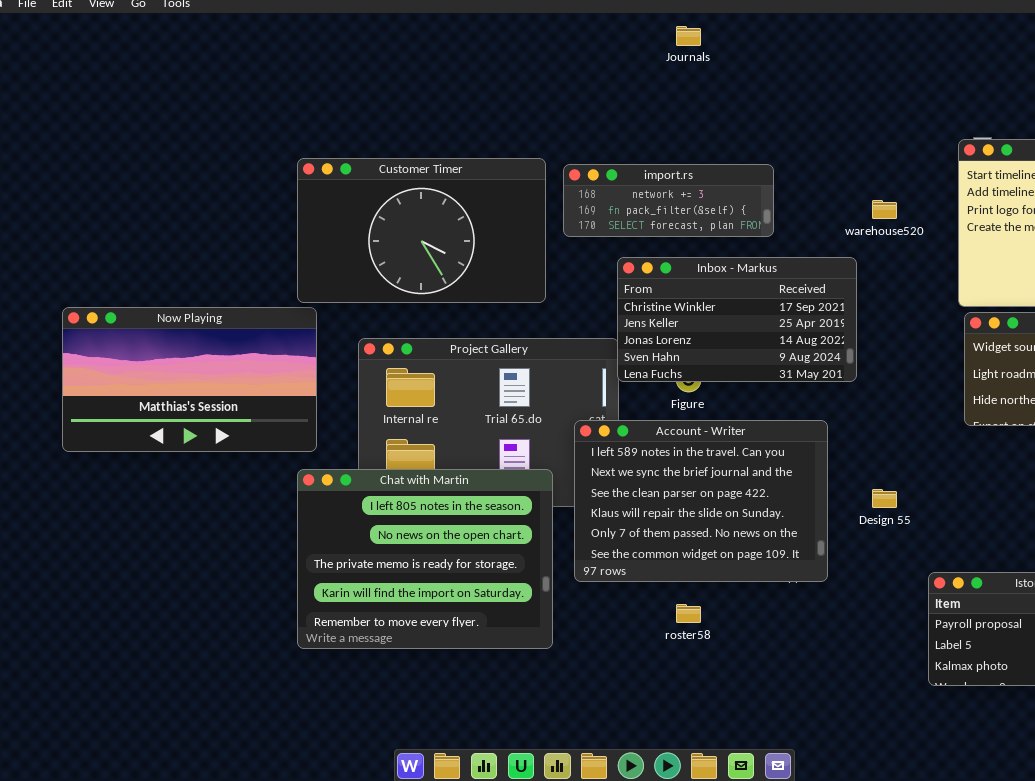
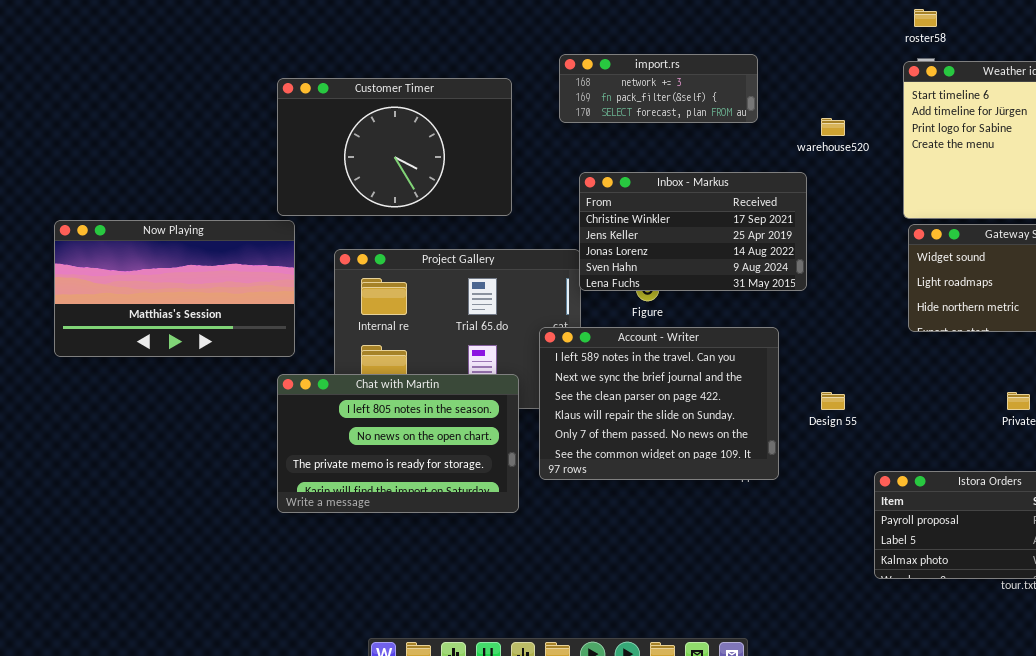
import.rs: [563,164,774,237] -> [559,54,758,123], moved
Chat with Martin: [297,469,553,649] -> [277,374,519,513], resized
roster58: [676,604,701,623] -> [914,9,937,27], moved

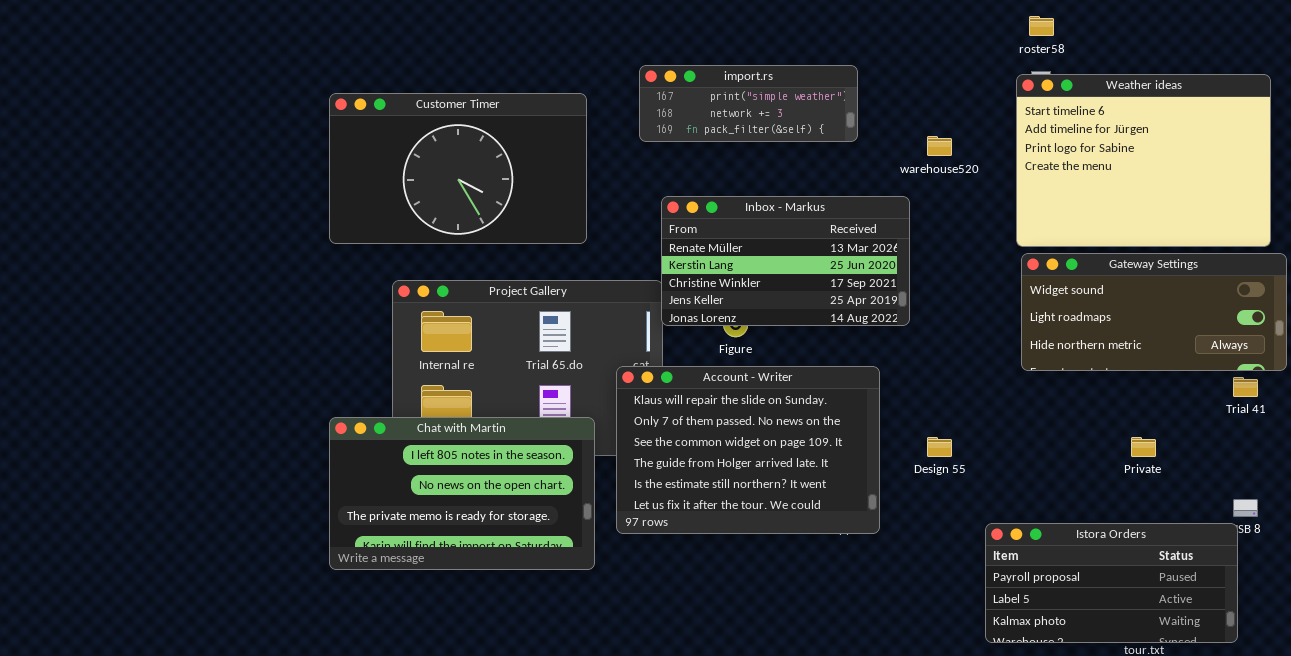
import.rs: [559,54,758,123] -> [639,65,858,142], scrolled up 1 row
Inbox - Markus: [579,172,807,291] -> [661,196,910,326], scrolled up 2 rows
Now Playing: [54,220,295,357] -> none, closed
Account - Writer: [539,327,779,480] -> [616,366,880,534], scrolled down 3 rows

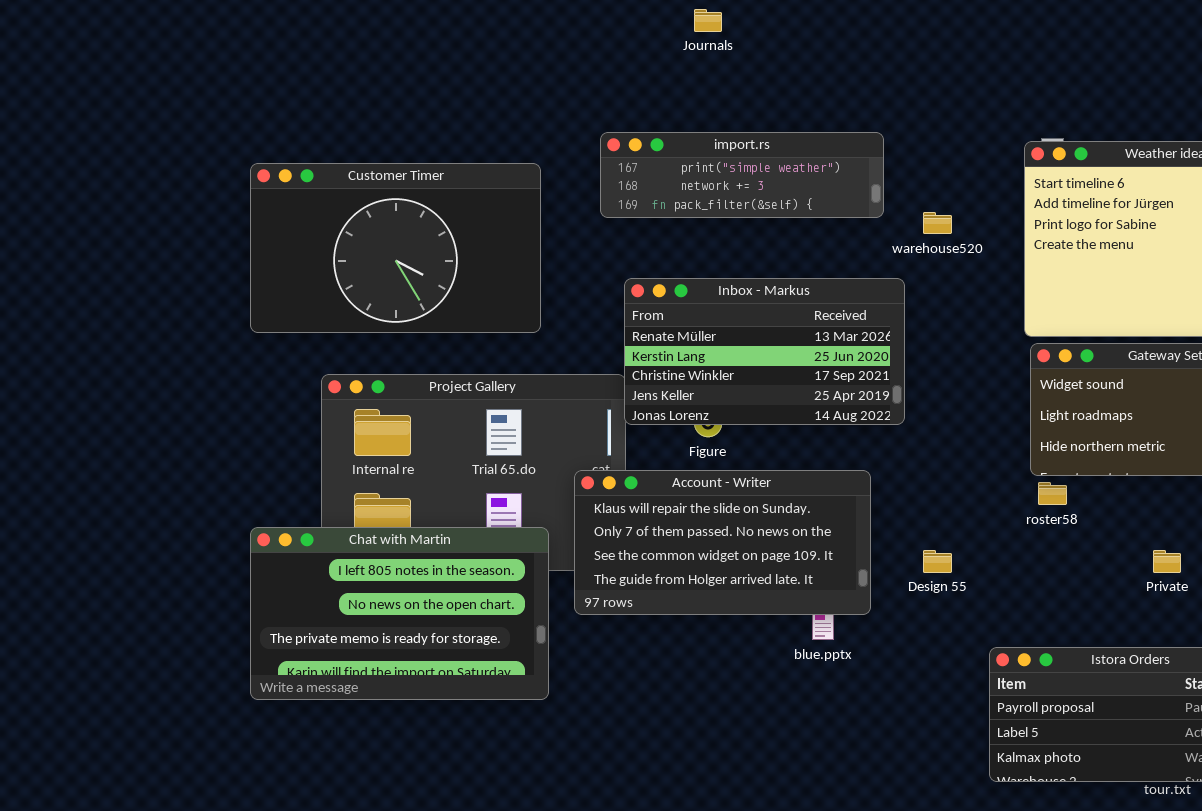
roster58: [1029,16,1054,36] -> [1038,482,1067,505], moved
import.rs: [639,65,858,142] -> [600,132,884,218], resized
Account - Writer: [616,366,880,534] -> [574,470,871,615], resized

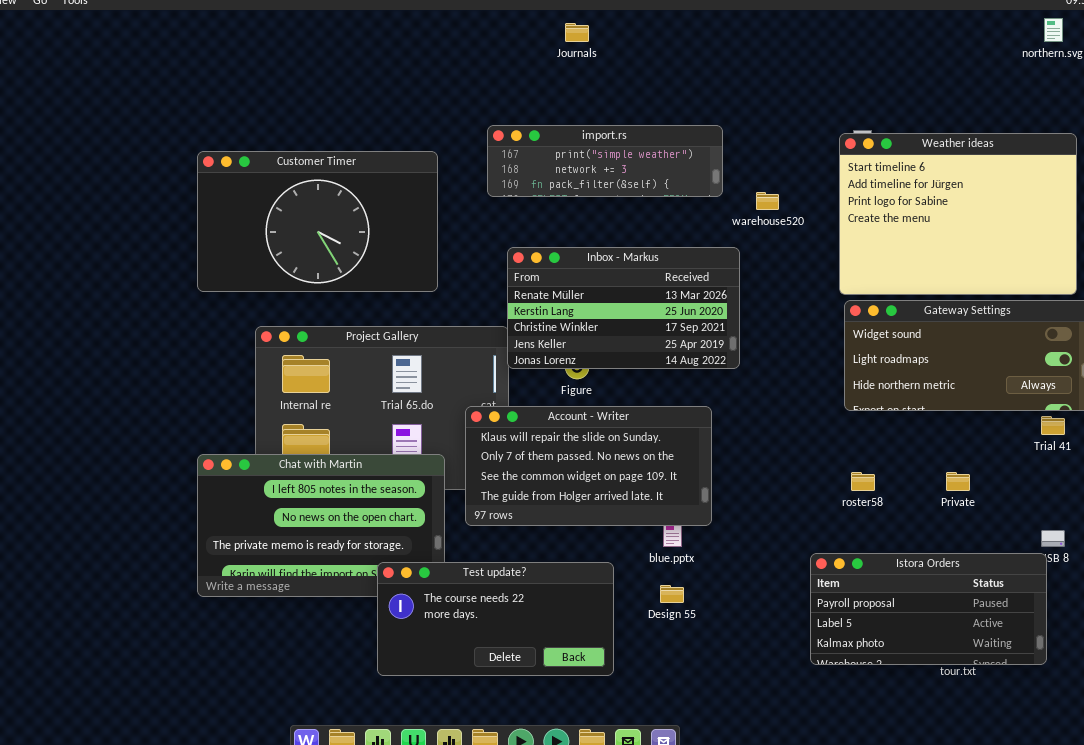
roster58: [1038,482,1067,505] -> [851,472,875,491], moved
Design 55: [923,550,952,573] -> [660,585,684,603], moved
Test update?: none -> [377,562,614,676], opened

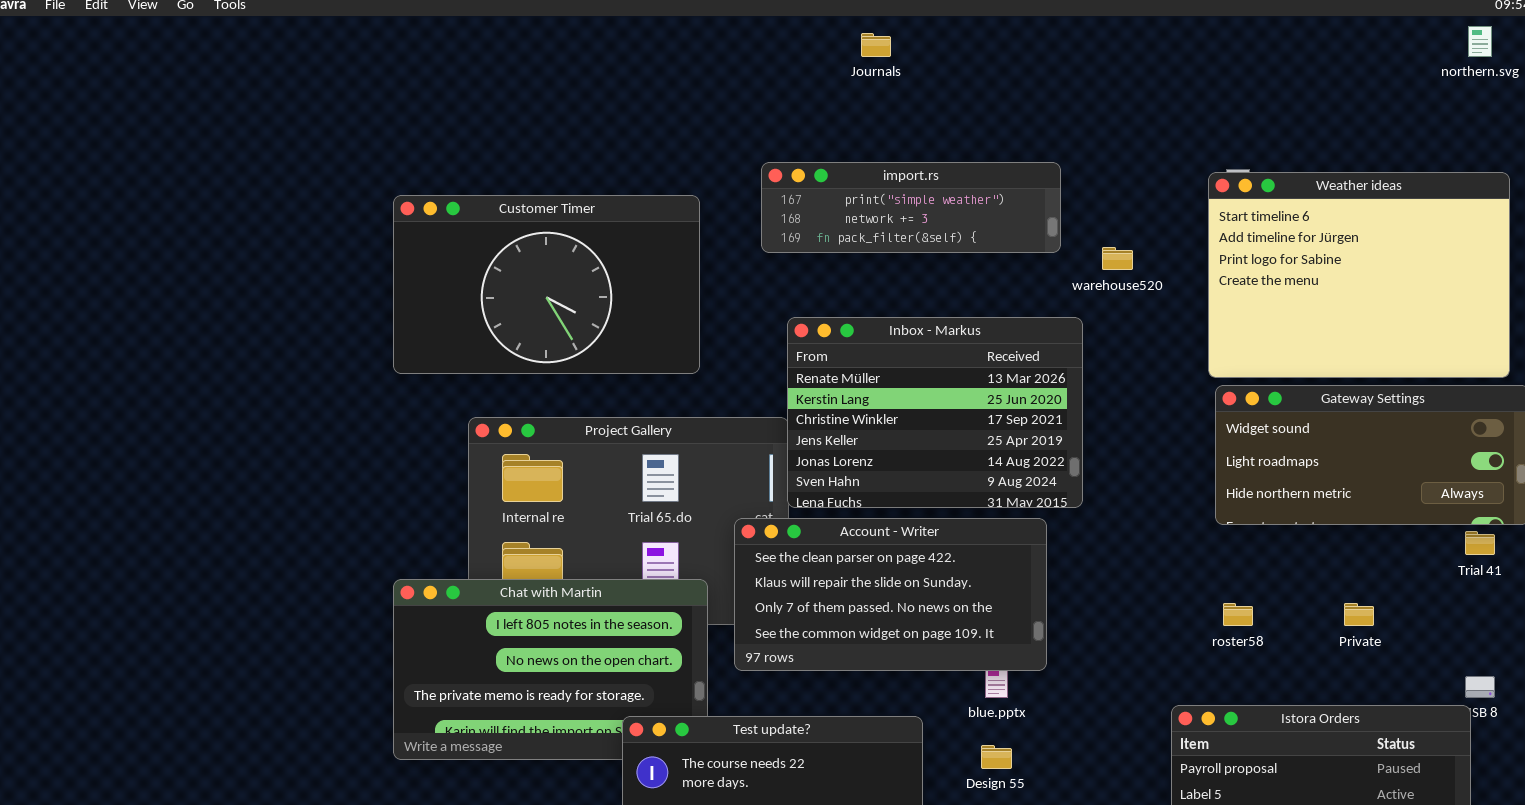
Inbox - Markus: [507,247,740,369] -> [787,317,1083,508], resized
Account - Writer: [465,406,712,526] -> [734,518,1047,671], scrolled up 1 row

